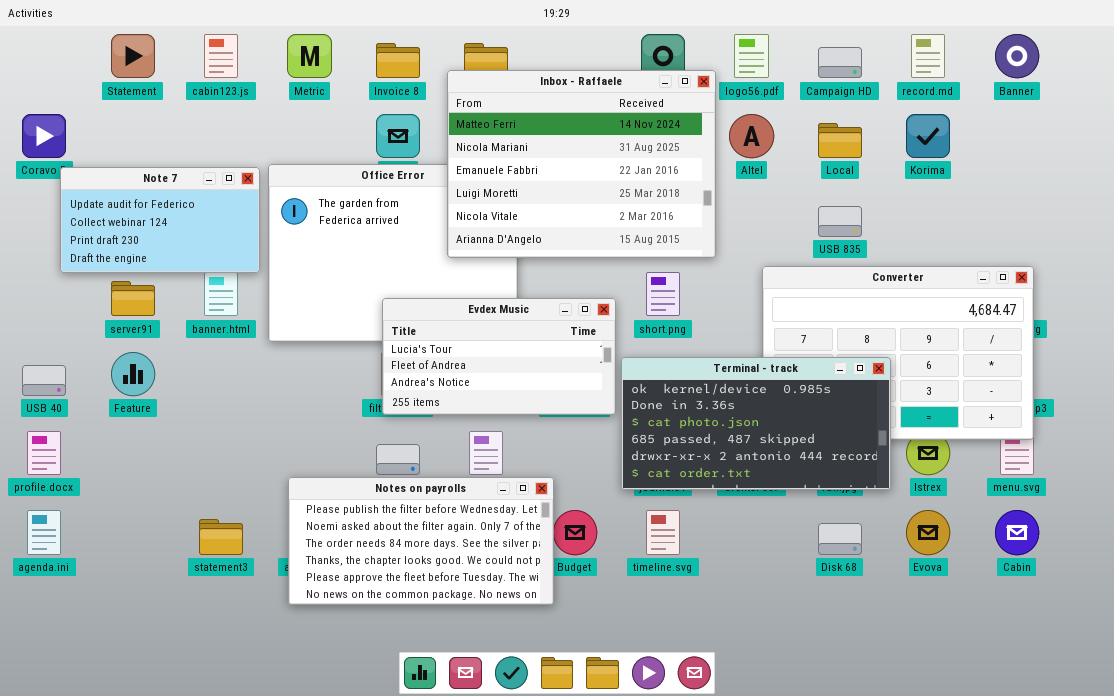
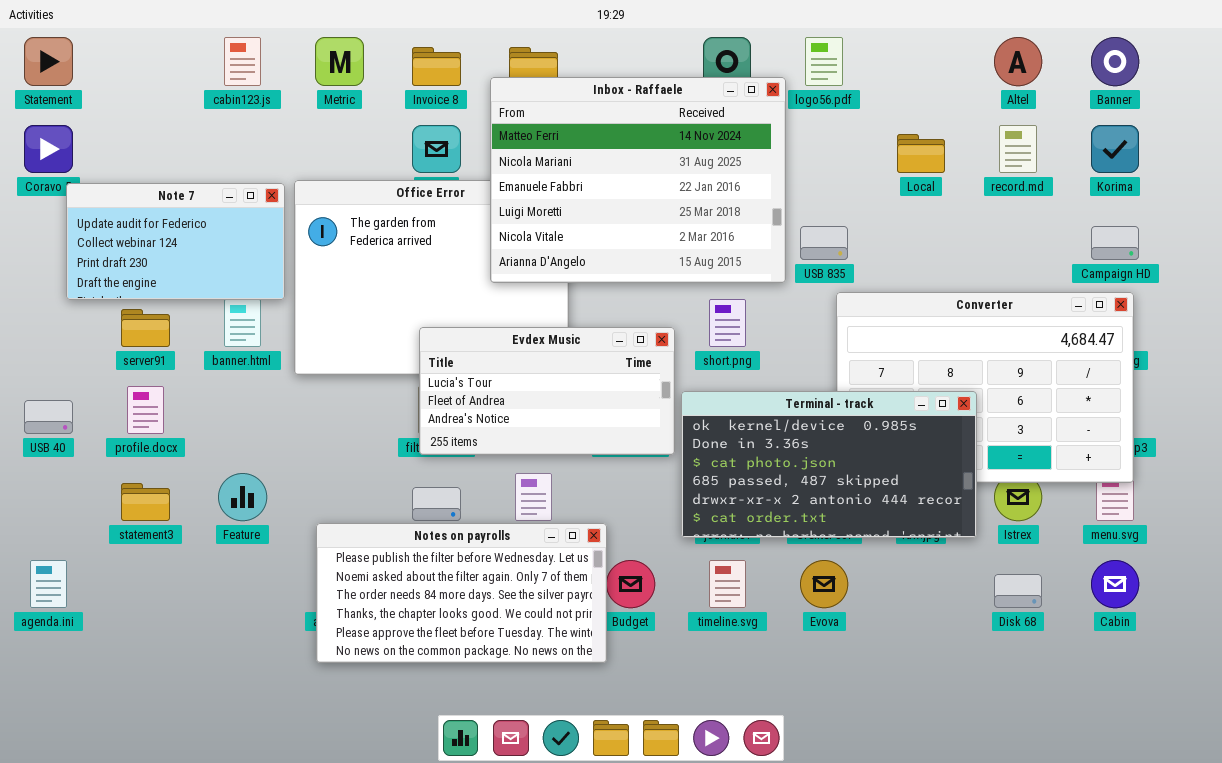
Statement: [111,34,155,78] -> [24,37,73,86], moved
record.md: [911,34,945,78] -> [999,125,1037,173], moved
Campaign HD: [818,47,862,78] -> [1091,226,1139,260], moved
Altel: [729,114,774,158] -> [994,37,1042,86], moved
Korima: [906,114,950,158] -> [1091,125,1139,173], moved
USB 835: [818,206,862,237] -> [800,226,848,260], moved
Feature: [111,352,155,396] -> [218,473,267,521], moved
profile.docx: [27,431,61,475] -> [127,386,164,434], moved
Evova: [906,510,950,555] -> [800,560,848,608], moved
statement3: [199,519,243,555] -> [121,483,170,521], moved
Disk 68: [818,523,862,555] -> [994,574,1042,608], moved

